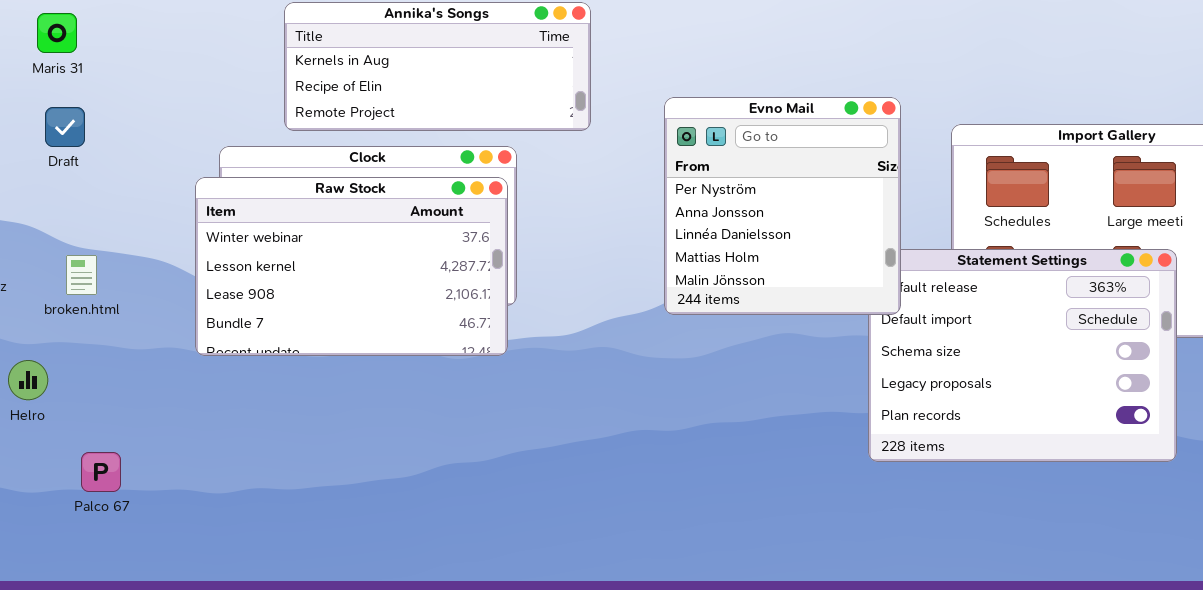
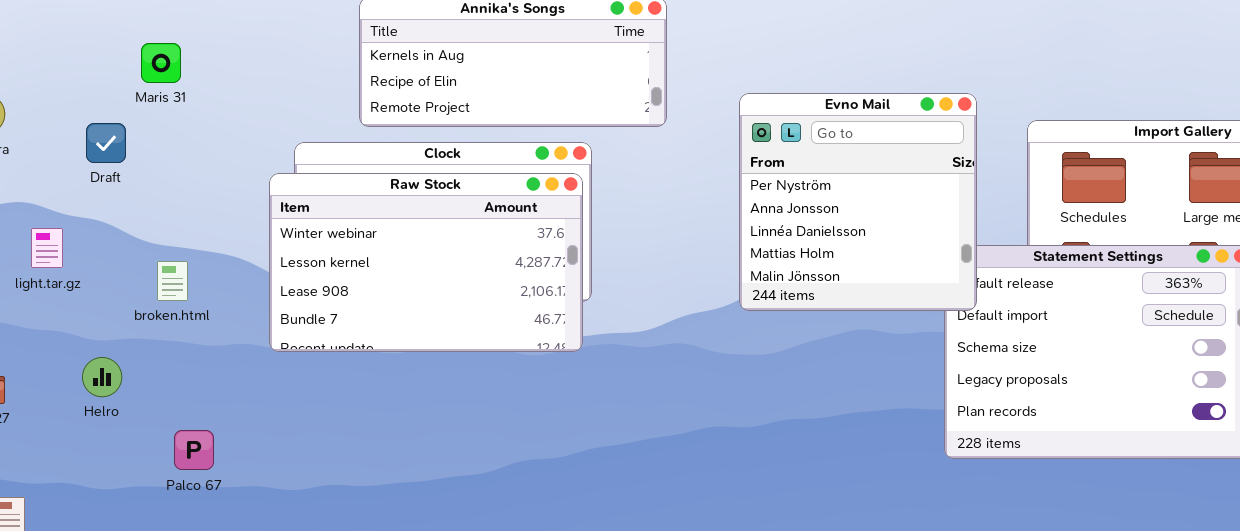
Maris 31: [37,13,77,53] -> [141,43,181,83], moved
Draft: [45,107,85,147] -> [86,123,126,163], moved
broken.html: [66,255,97,295] -> [157,261,188,301], moved
Palco 67: [81,452,121,492] -> [174,430,214,470], moved

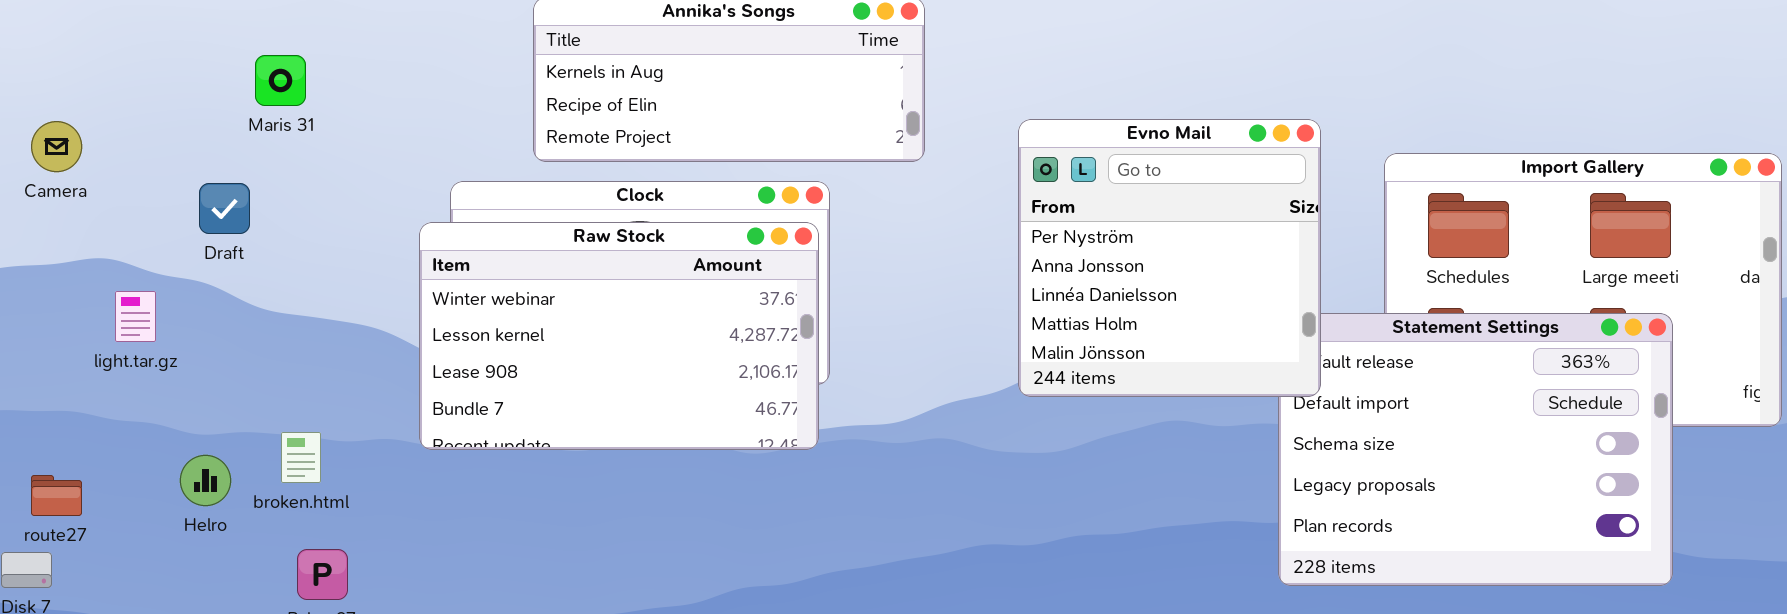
Draft: [86,123,126,163] -> [199,183,250,234], moved
broken.html: [157,261,188,301] -> [281,432,321,483], moved

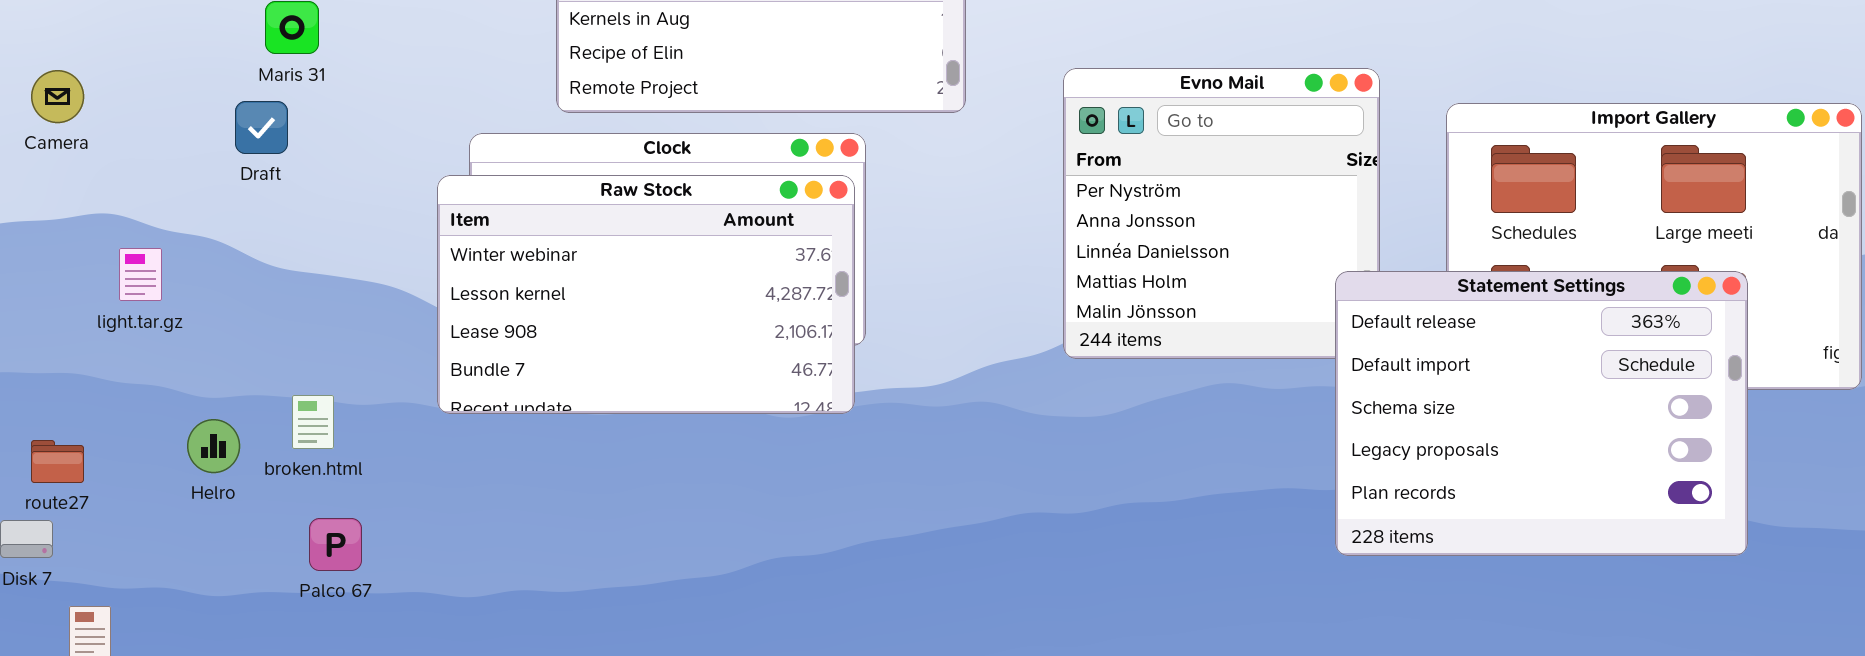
Draft: [199,183,250,234] -> [235,101,288,154], moved
Statement Settings: [1278,313,1673,586] -> [1335,271,1748,556], raised

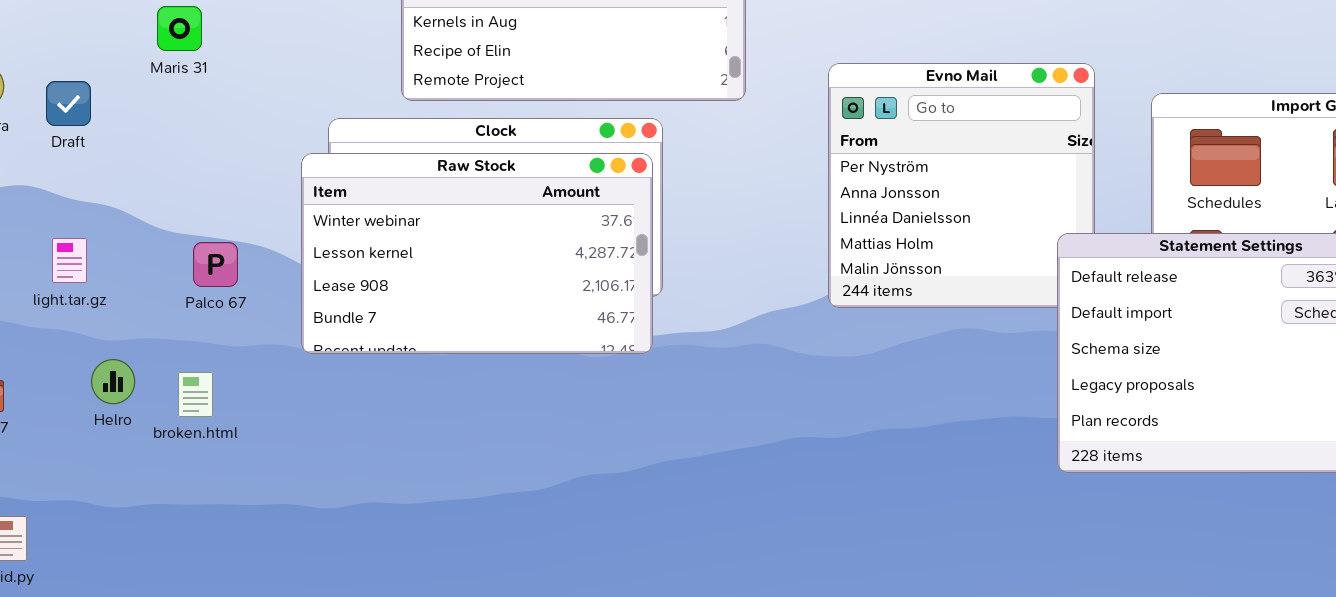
Draft: [235,101,288,154] -> [46,81,91,126], moved
light.tar.gz: [119,248,162,301] -> [52,238,87,283], moved
broken.html: [292,395,334,449] -> [178,372,213,417], moved
Palco 67: [309,518,362,571] -> [193,242,238,287], moved

